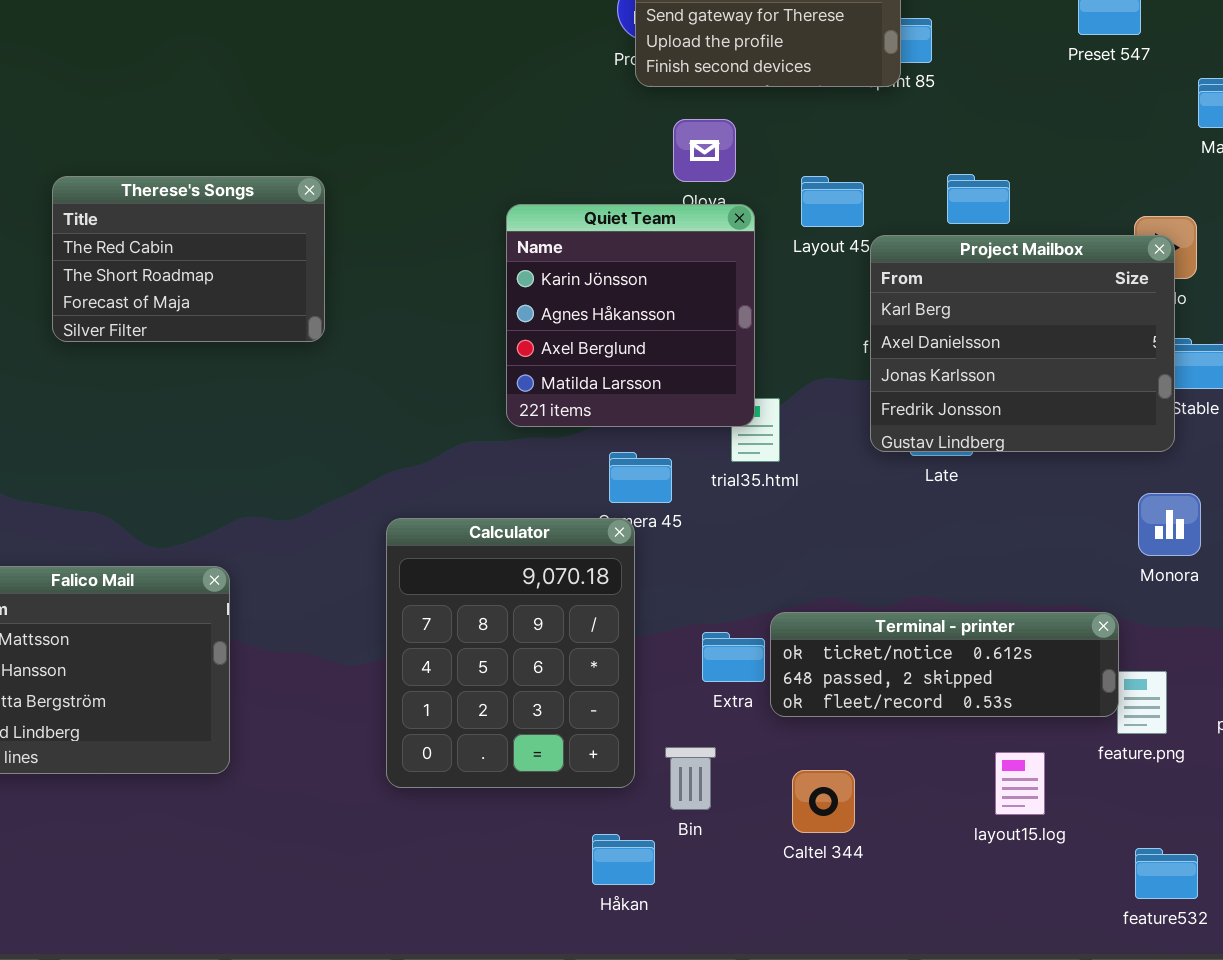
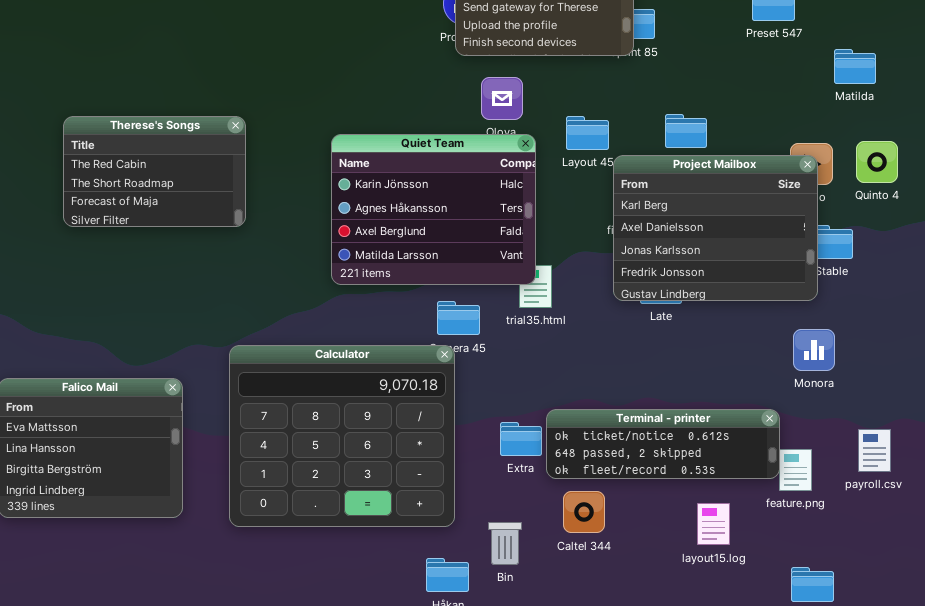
Quiet Team: [506,204,755,427] -> [331,134,536,285], resized
Calculator: [386,518,635,788] -> [229,345,455,527], resized
Bin: [665,747,716,810] -> [488,522,522,565], moved
Caltel 344: [792,770,855,833] -> [563,491,605,533], moved

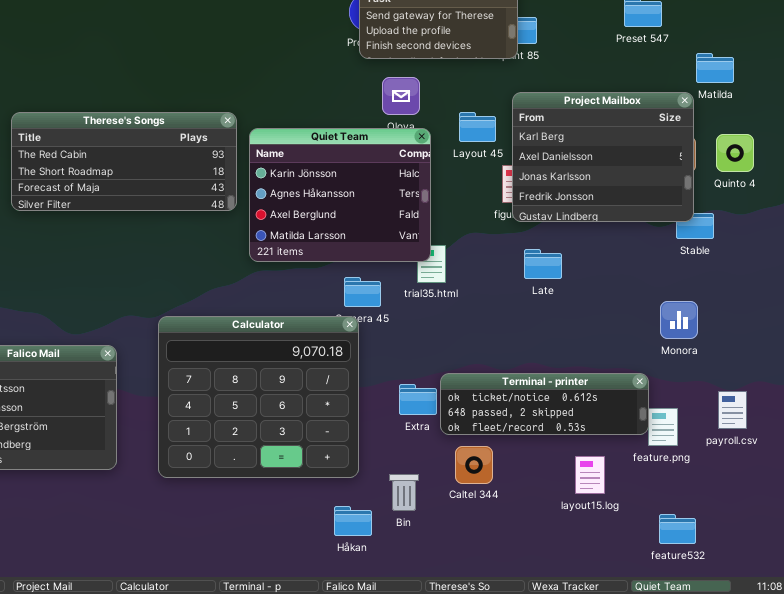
Therese's Songs: [63,116,246,227] -> [11,112,237,211], resized
Project Mailbox: [613,155,818,301] -> [512,92,694,222], moved

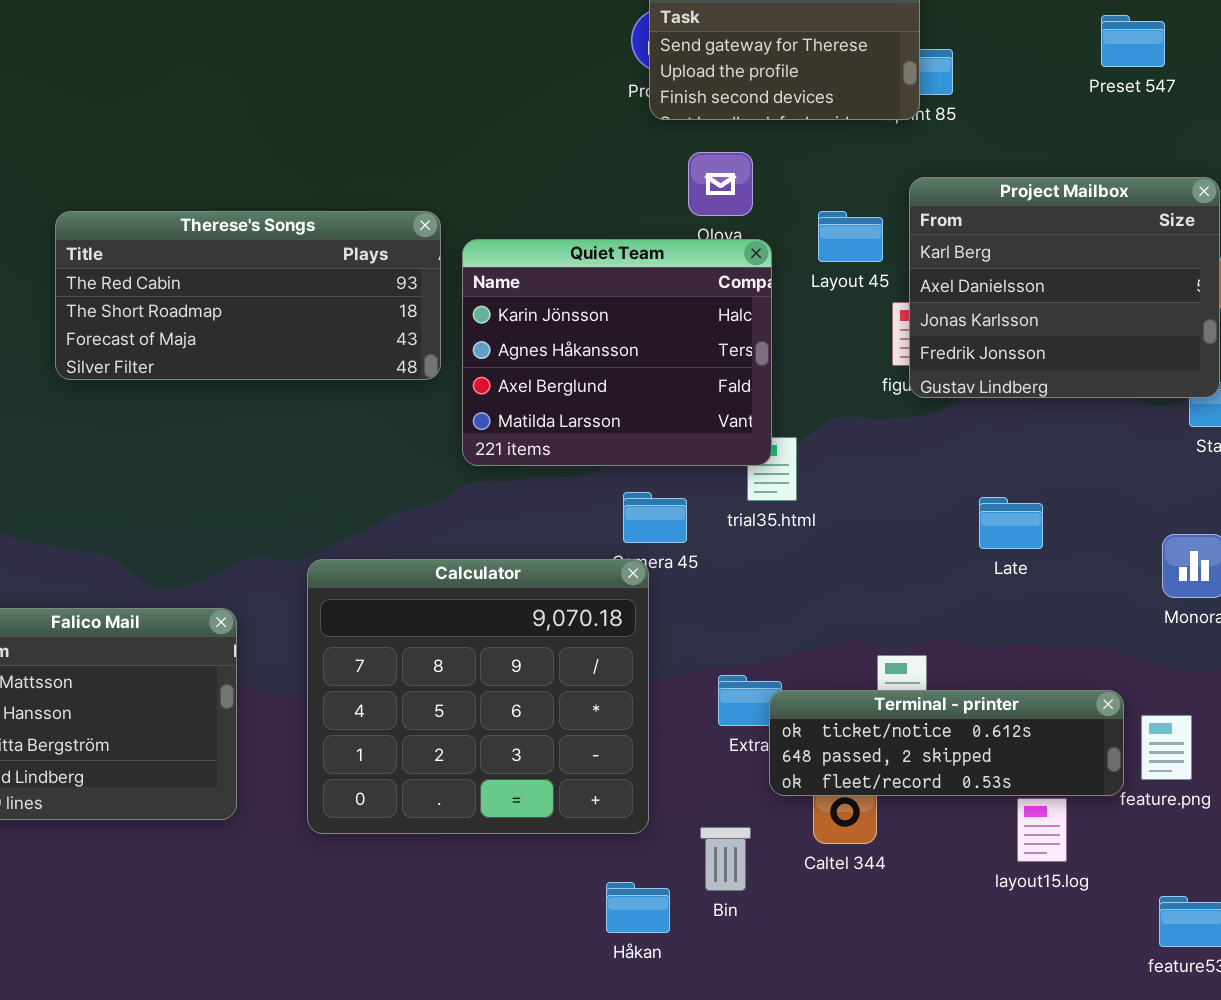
Late: [524,249,562,279] -> [979,497,1043,549], moved
Terminal - printer: [440,373,649,435] -> [769,690,1124,796], moved

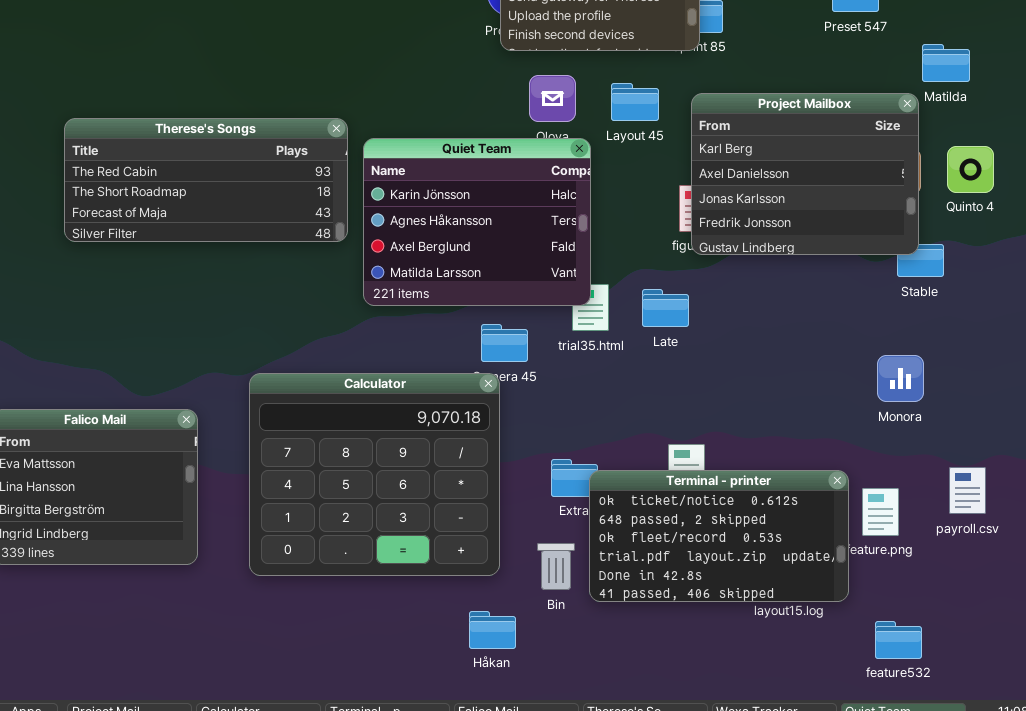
Layout 45: [818,211,883,262] -> [611,83,659,121], moved
Late: [979,497,1043,549] -> [642,289,689,327], moved
Terminal - printer: [769,690,1124,796] -> [589,470,849,602], resized
Bin: [700,827,751,891] -> [537,543,575,590], moved

